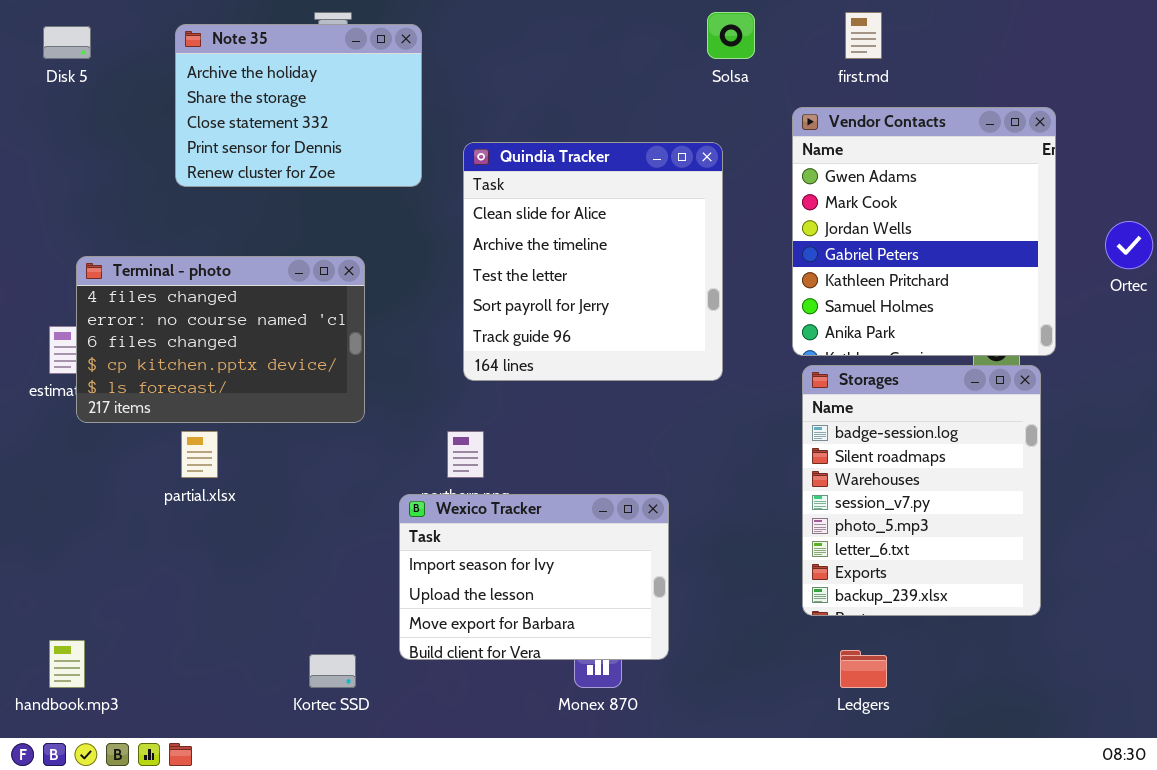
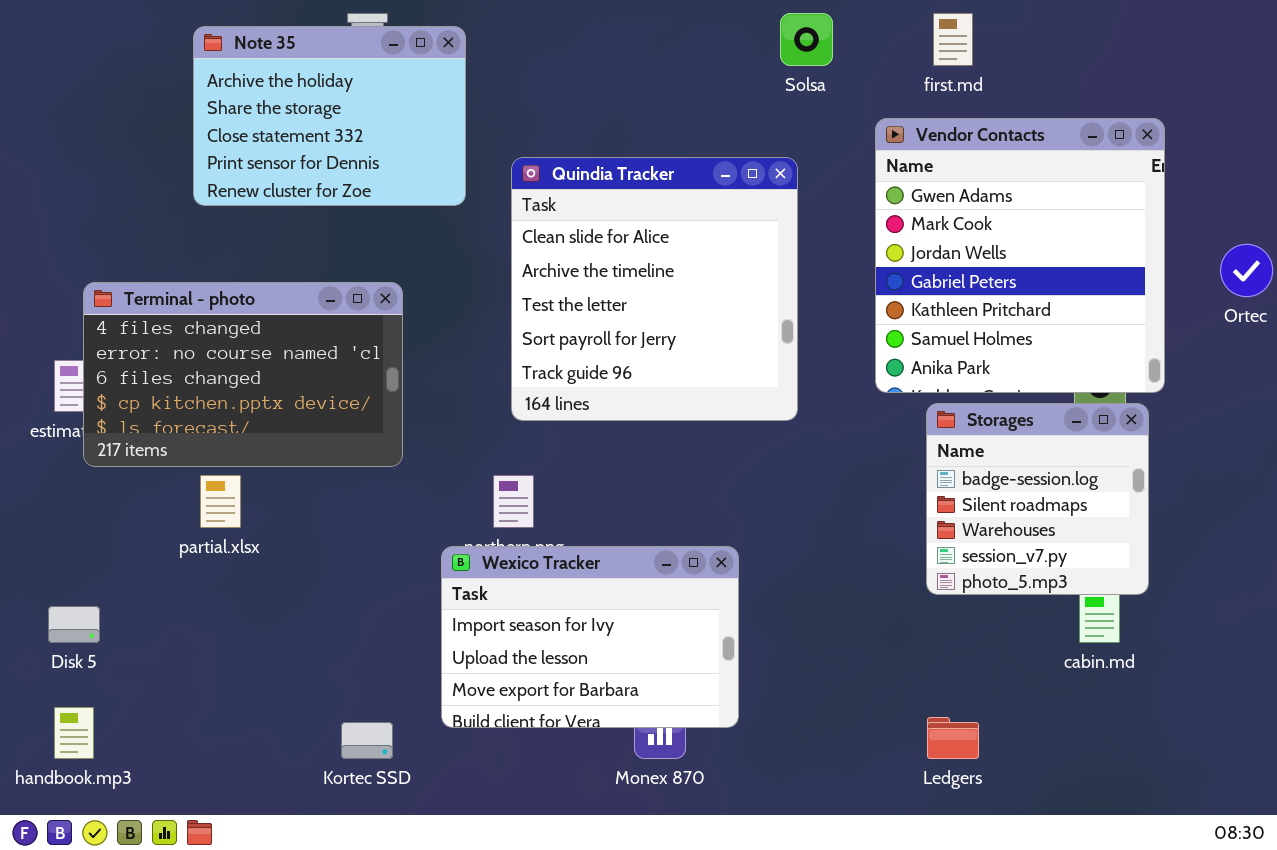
Disk 5: [43,26,91,59] -> [48,606,100,643], moved
Storages: [802,365,1041,616] -> [926,403,1149,595], resized

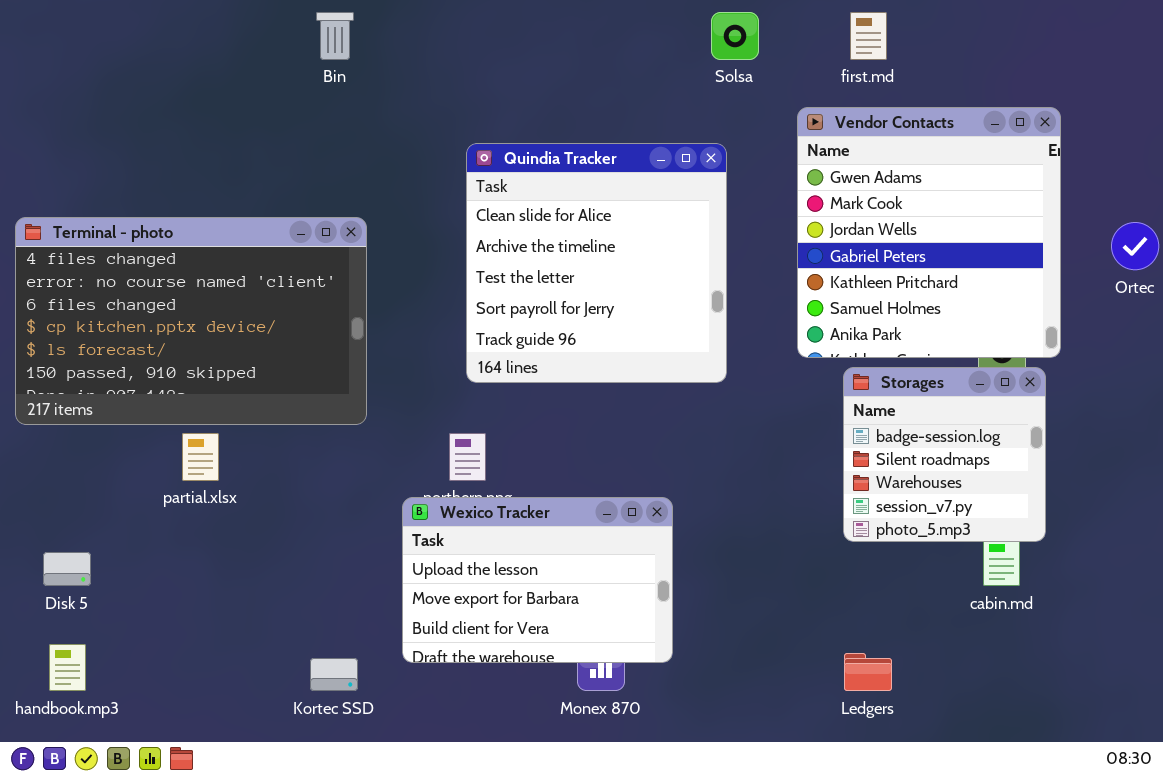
Note 35: [193,26,466,206] -> none, closed
Terminal - photo: [83,282,403,467] -> [15,217,367,425], resized
Wexico Tracker: [441,546,739,728] -> [402,497,673,663], scrolled down 1 row

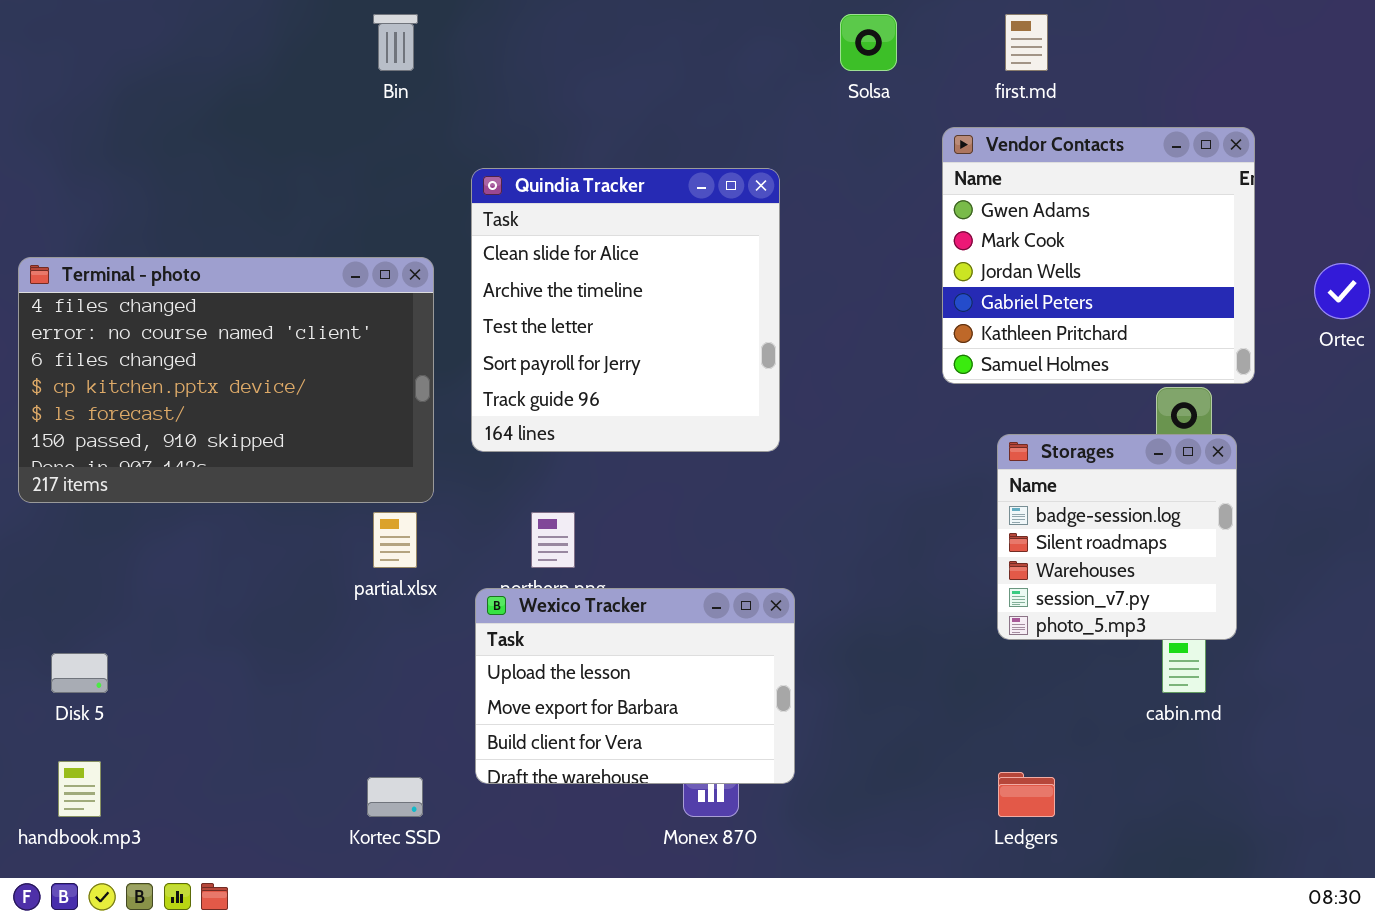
Vendor Contacts: [797,107,1061,358] -> [942,127,1255,384], resized
Quindia Tracker: [466,143,727,383] -> [471,168,780,452], moved
partial.xlsx: [182,433,219,481] -> [373,512,417,568], moved

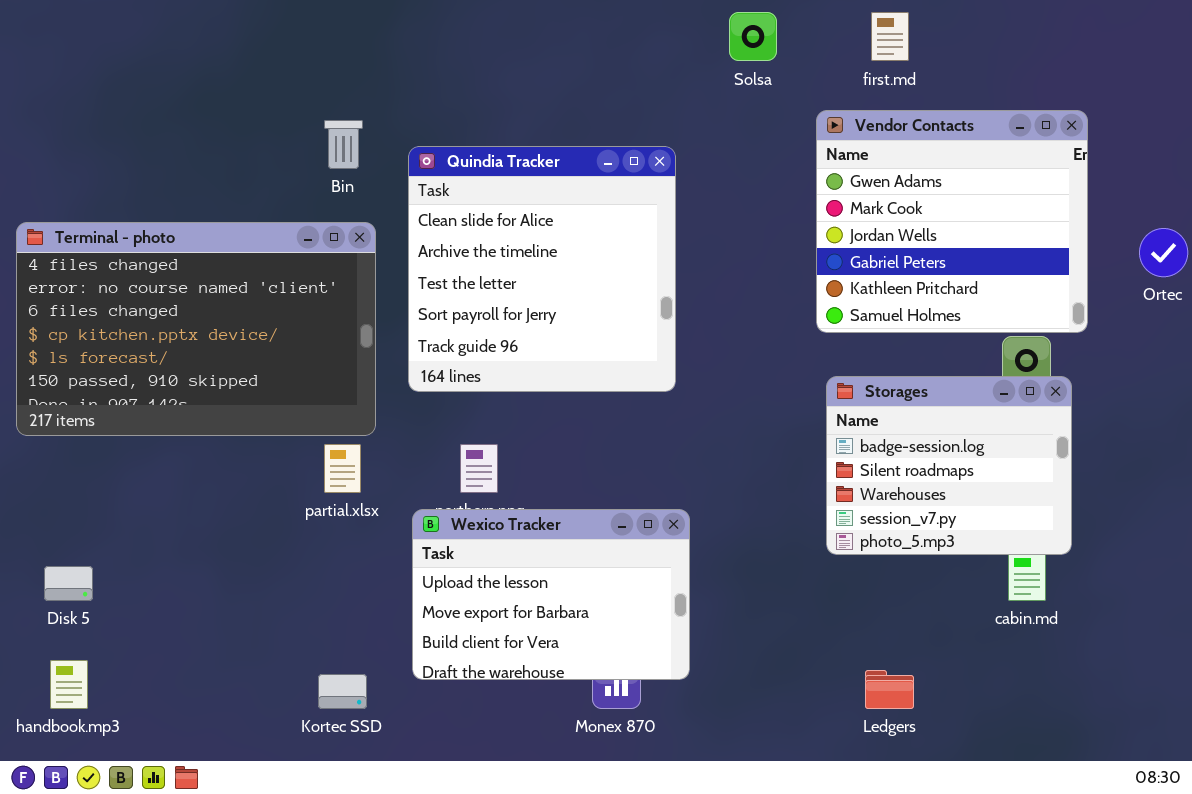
Bin: [373,14,418,71] -> [324,120,363,169], moved
Storages: [997,434,1237,640] -> [826,376,1072,555], resized

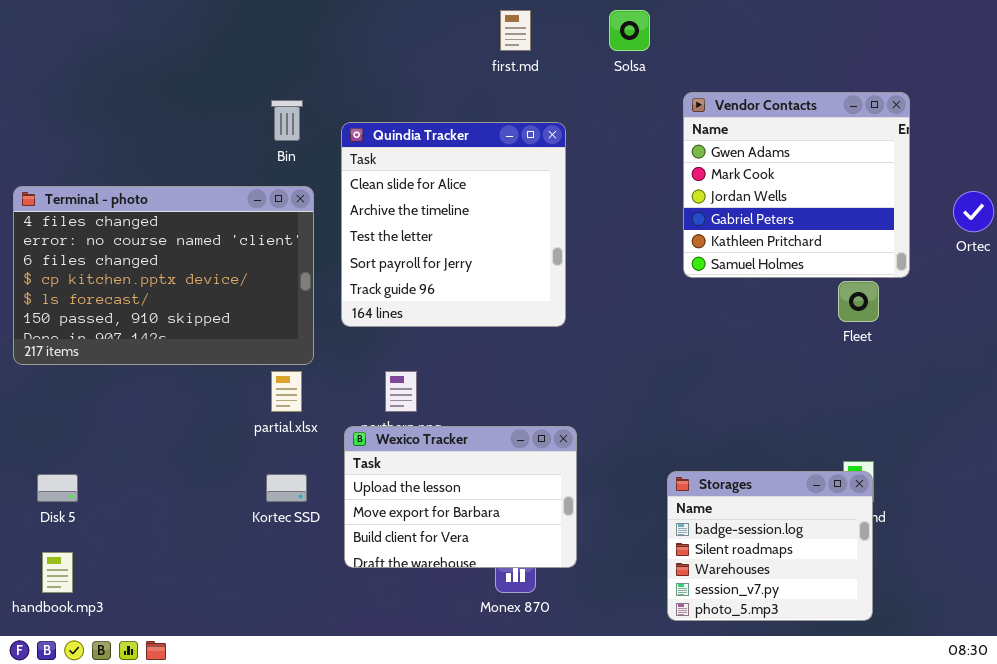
first.md: [871,12,909,61] -> [500,10,531,51], moved
Storages: [826,376,1072,555] -> [667,471,873,621], moved
Kortec SSD: [318,674,367,709] -> [266,474,307,502], moved

